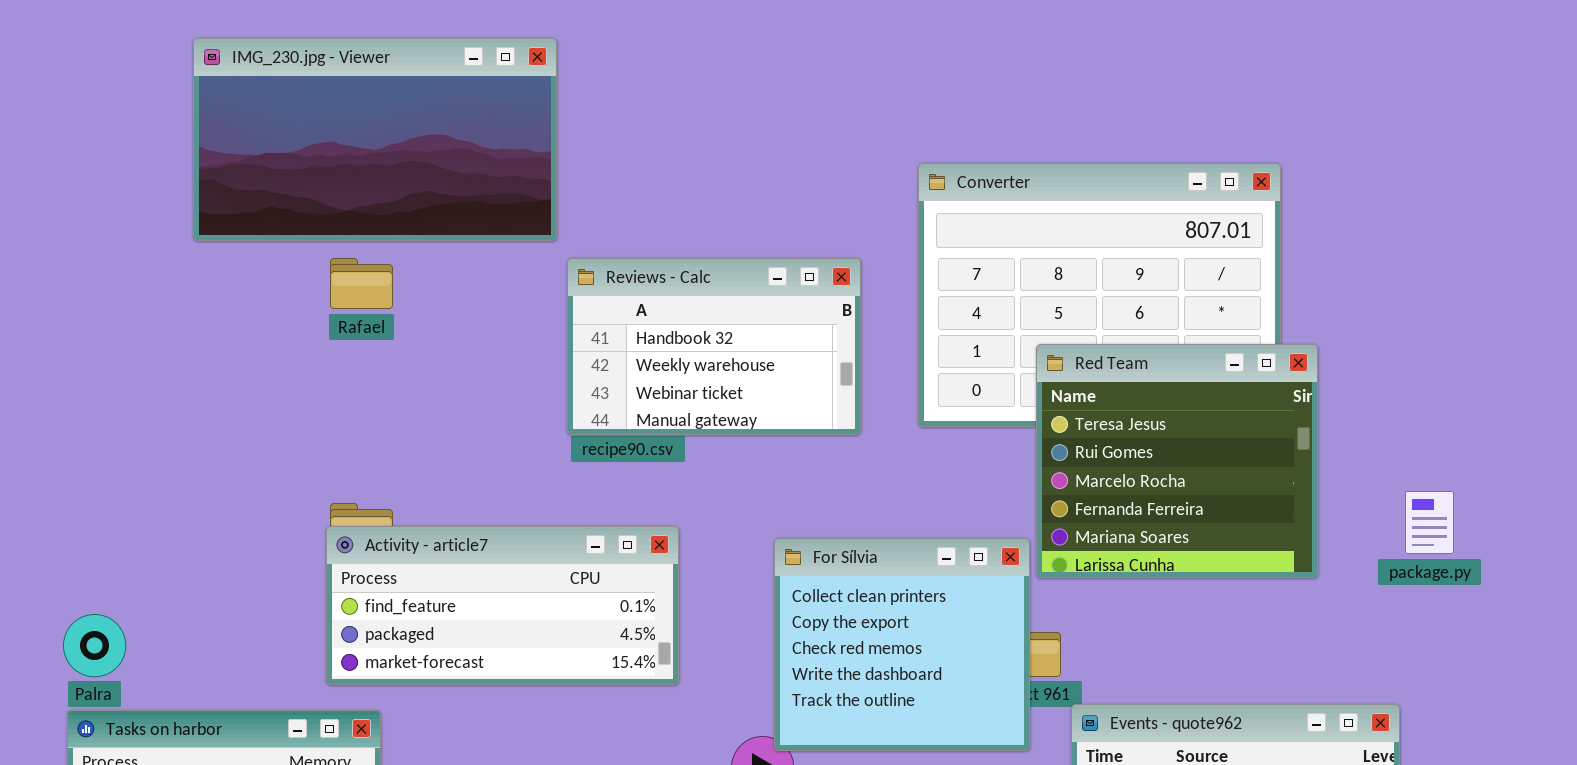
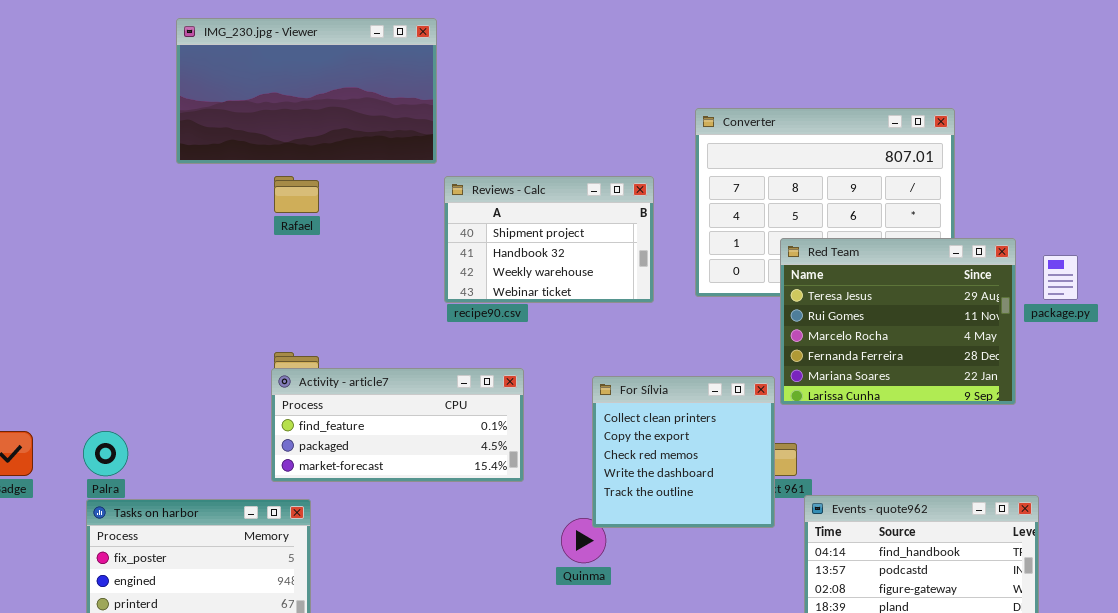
Reviews - Calc: [567,258,861,435] -> [444,176,654,303], scrolled up 1 row
Red Team: [1036,344,1318,578] -> [780,238,1016,405], resized
package.py: [1405,491,1454,554] -> [1043,255,1078,300], moved

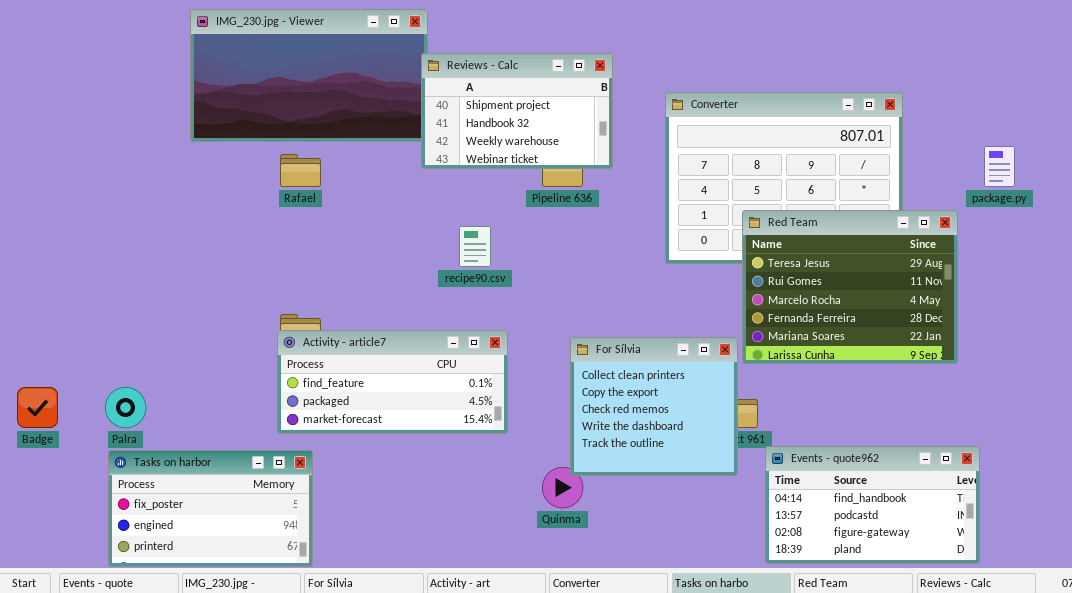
Reviews - Calc: [444,176,654,303] -> [421,53,613,169], moved
package.py: [1043,255,1078,300] -> [984,146,1015,187], moved

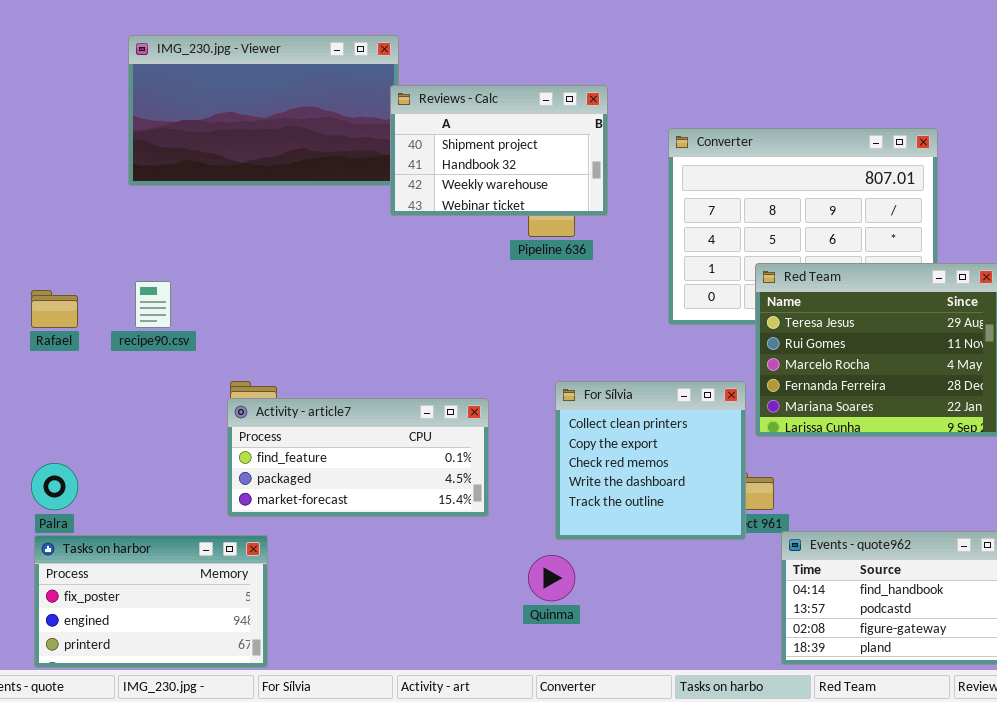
Rafael: [280,154,321,187] -> [31,290,78,328], moved
recipe90.csv: [459,226,491,267] -> [135,281,171,328], moved
For Sílvia: [570,337,738,476] -> [555,381,746,540], moved

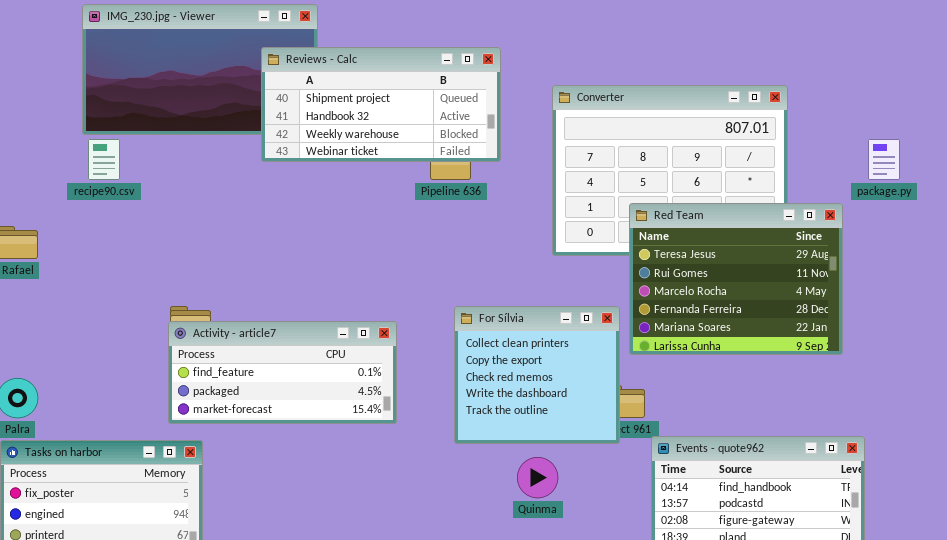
Reviews - Calc: [390,85,608,216] -> [261,47,501,162], resized
recipe90.csv: [135,281,171,328] -> [88,139,120,180], moved
Quinma: [528,555,575,601] -> [517,457,558,498], moved

